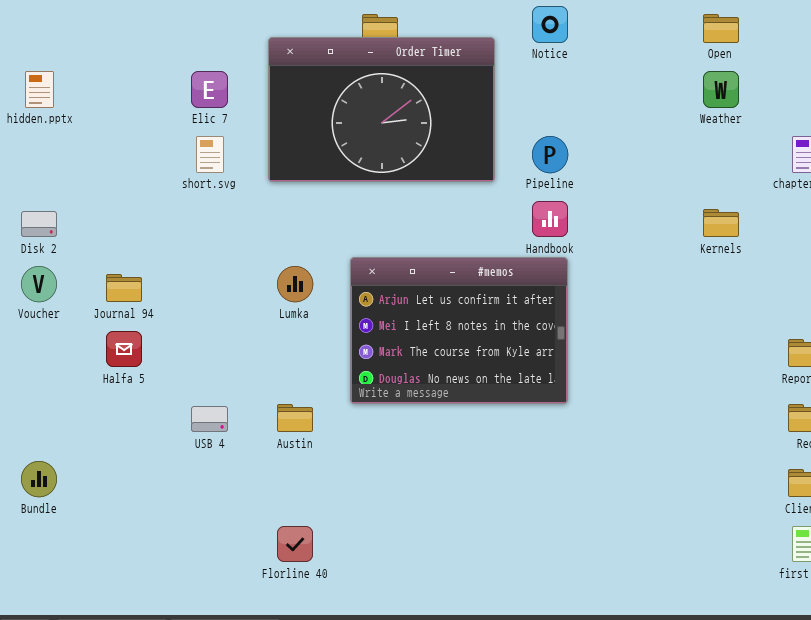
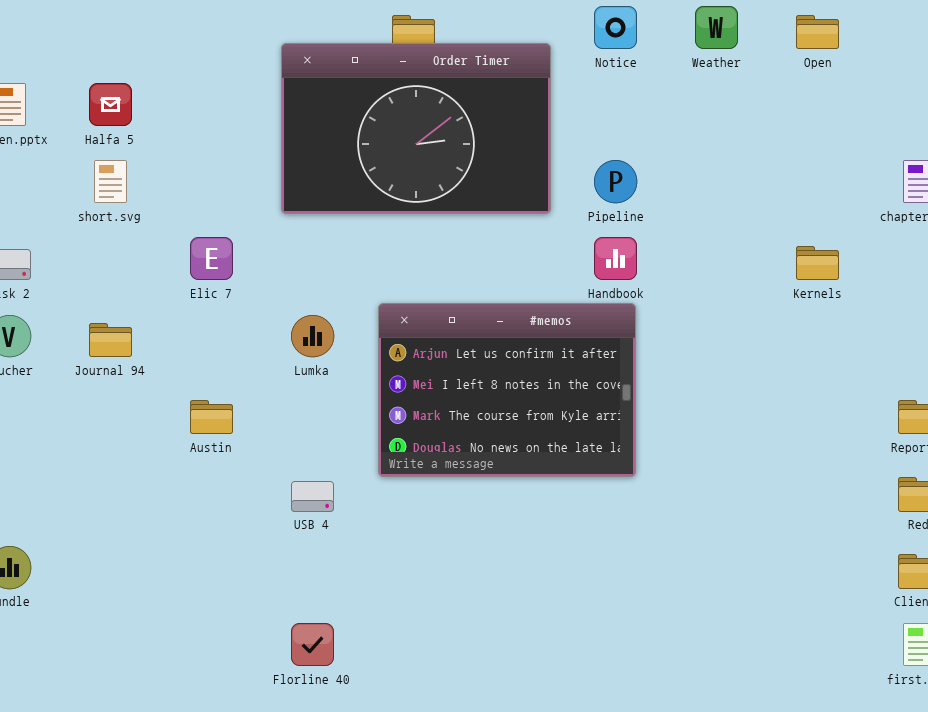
Elic 7: [191,71,228,108] -> [190,237,233,280], moved
Weather: [703,71,739,108] -> [695,6,738,49], moved
short.svg: [196,136,224,173] -> [94,160,127,203], moved
Halfa 5: [106,331,142,367] -> [89,83,132,126], moved
Austin: [277,404,313,432] -> [190,400,233,434], moved
USB 4: [191,406,228,432] -> [291,481,334,512], moved

